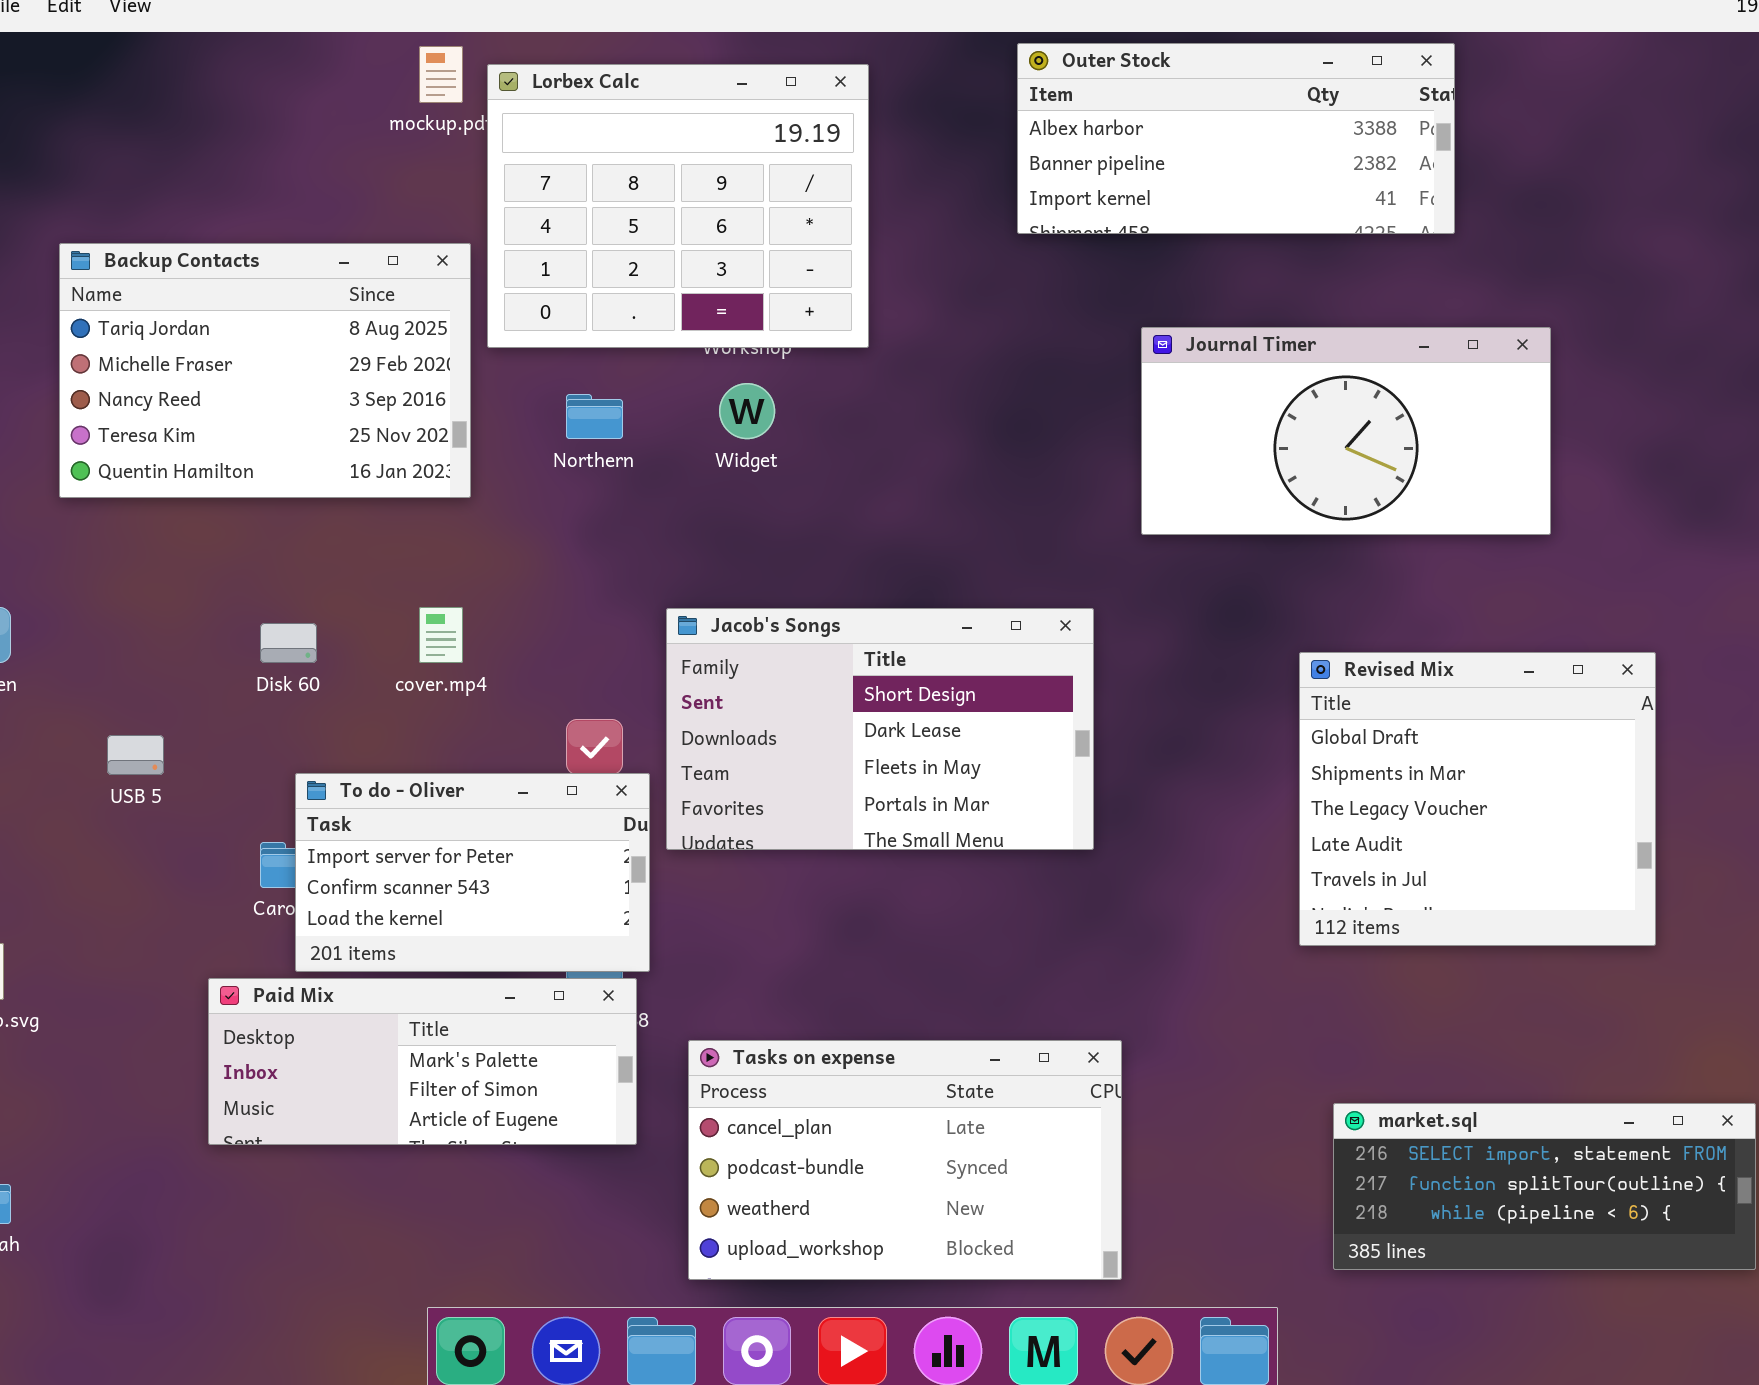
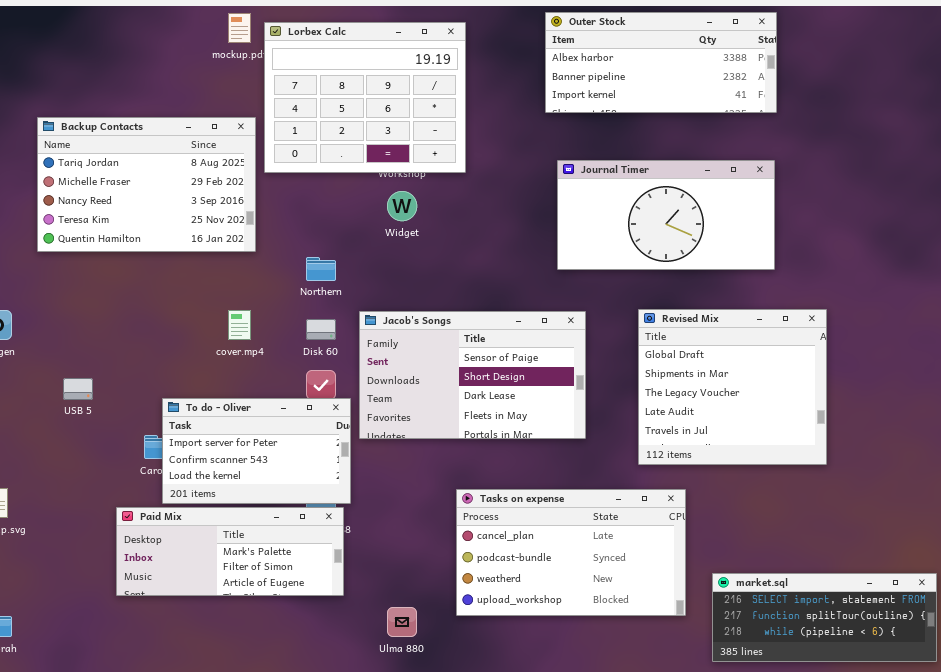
Journal Timer: [1141,327,1551,535] -> [557,160,775,270], moved
Northern: [566,394,623,439] -> [306,257,336,281], moved
Jacob's Songs: [666,608,1094,850] -> [359,311,586,439], scrolled up 1 row
Disk 60: [260,623,317,663] -> [306,319,336,340], moved
Revised Mix: [1299,652,1656,946] -> [638,309,827,465], moved
Tasks on expense: [688,1040,1122,1280] -> [456,489,686,616], moved

